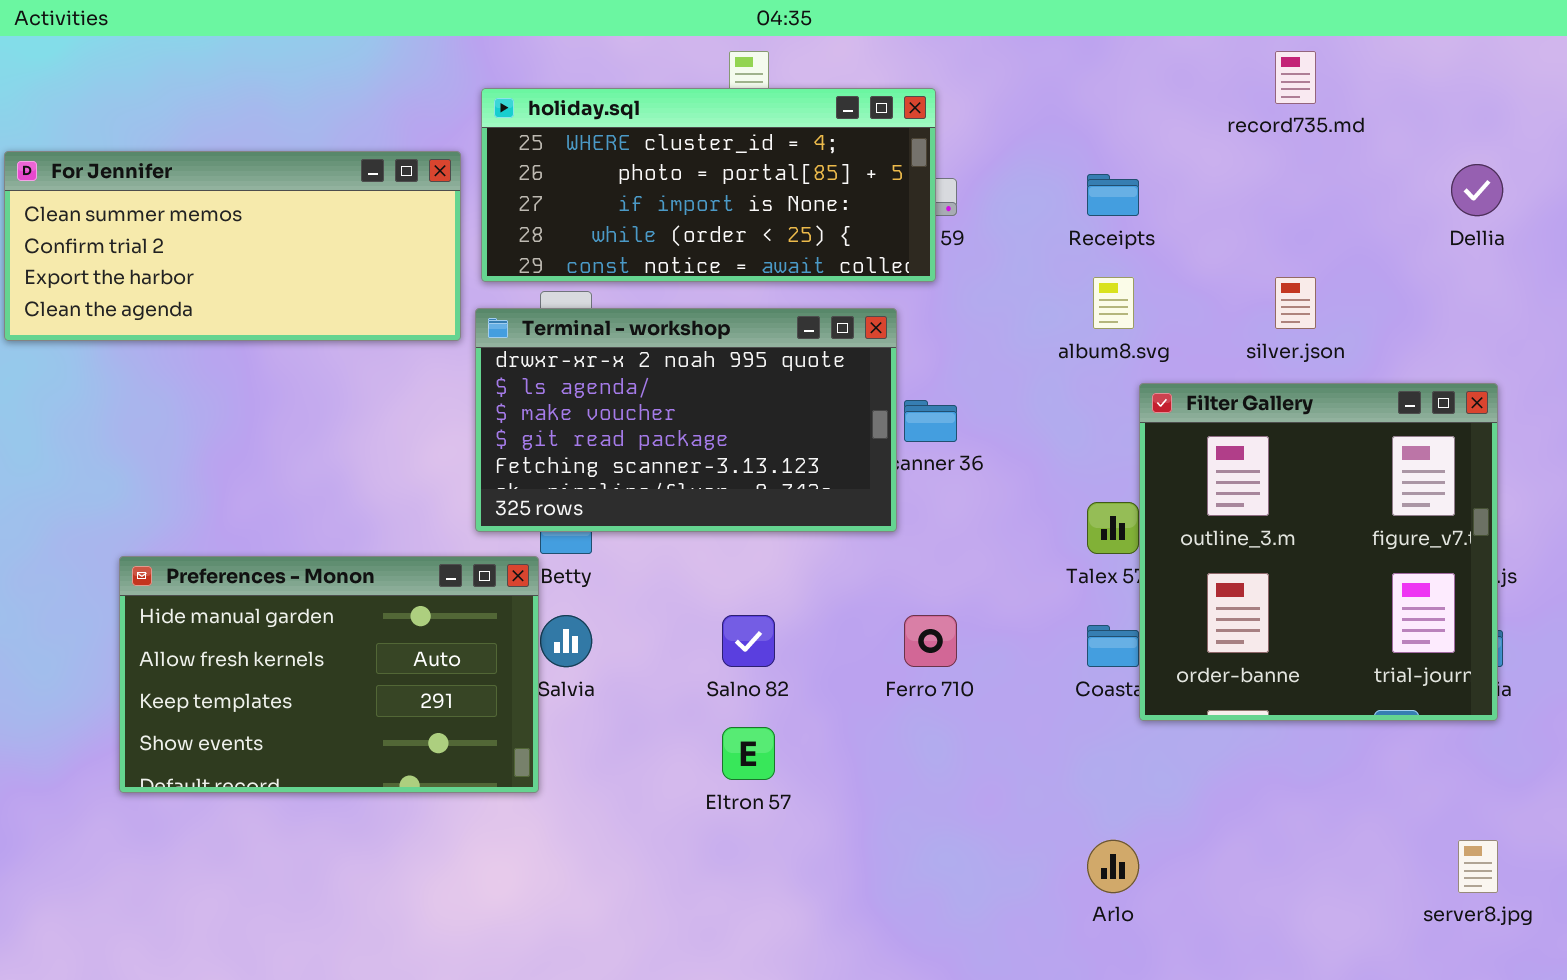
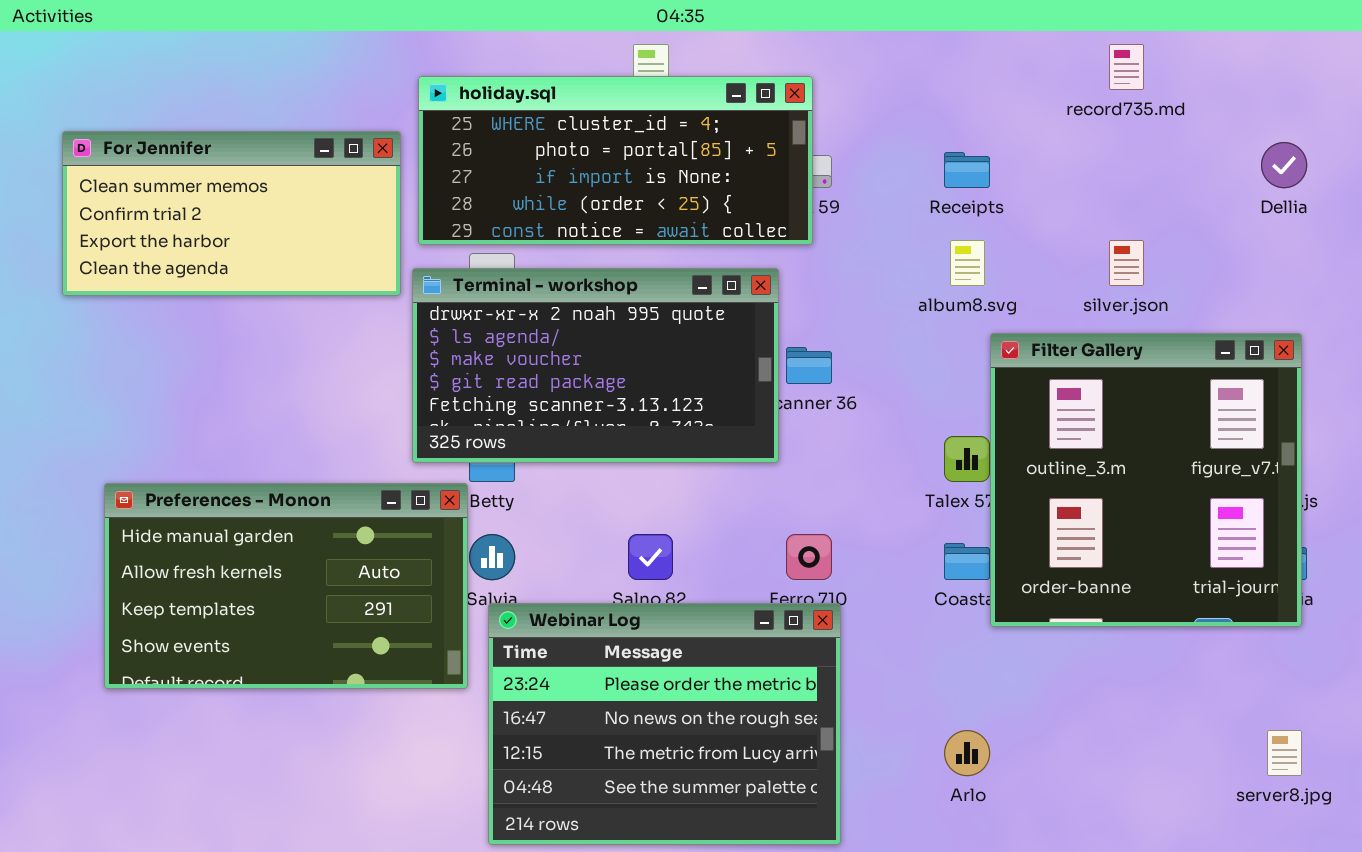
For Jennifer: [4,151,461,341] -> [62,131,401,296], resized
Webinar Log: none -> [488,603,841,845], opened

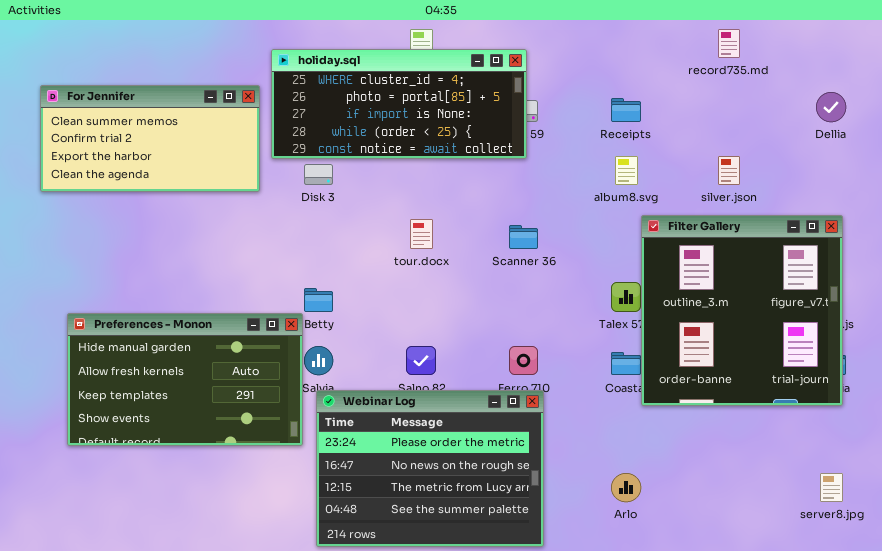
Terminal - workshop: [412,268,779,463] -> none, closed

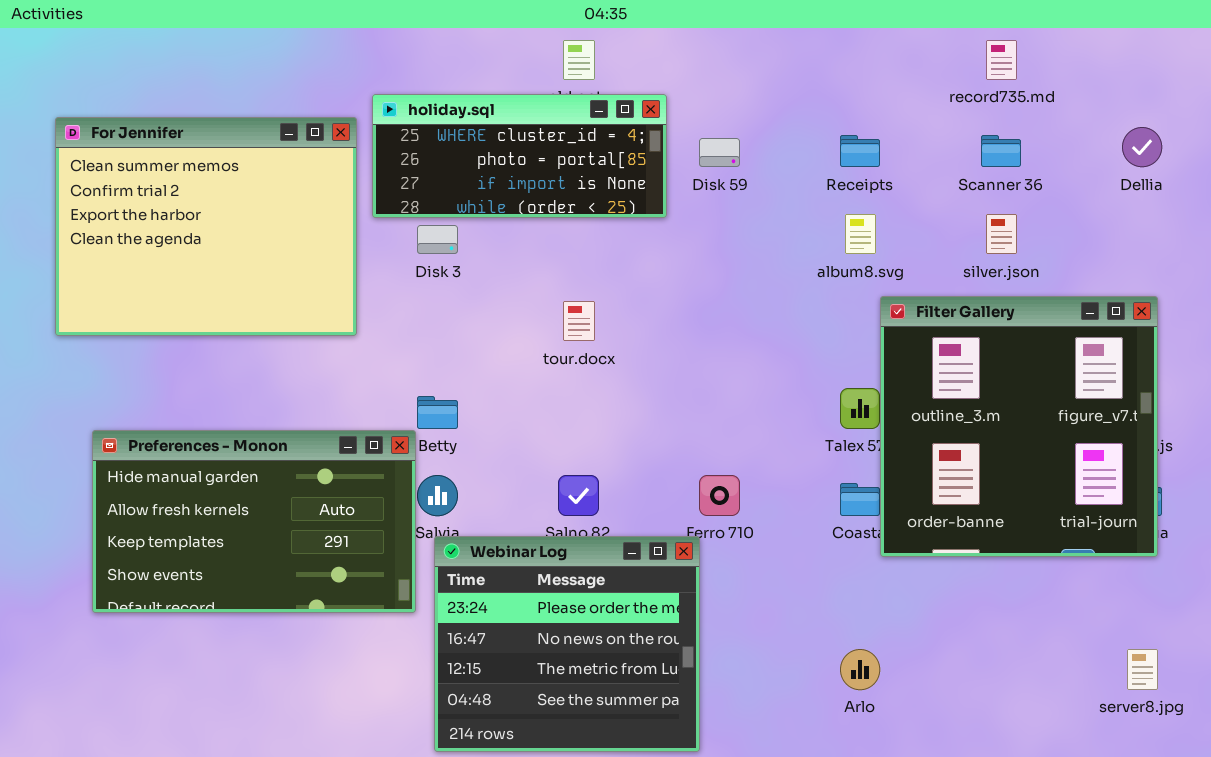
holiday.sql: [271,49,527,159] -> [372,94,667,218], resized
For Jennifer: [40,85,260,192] -> [55,117,357,336], resized
Scanner 36: [509,225,538,249] -> [981,135,1021,167], moved
Webinar Log: [316,390,544,547] -> [434,536,700,752], resized

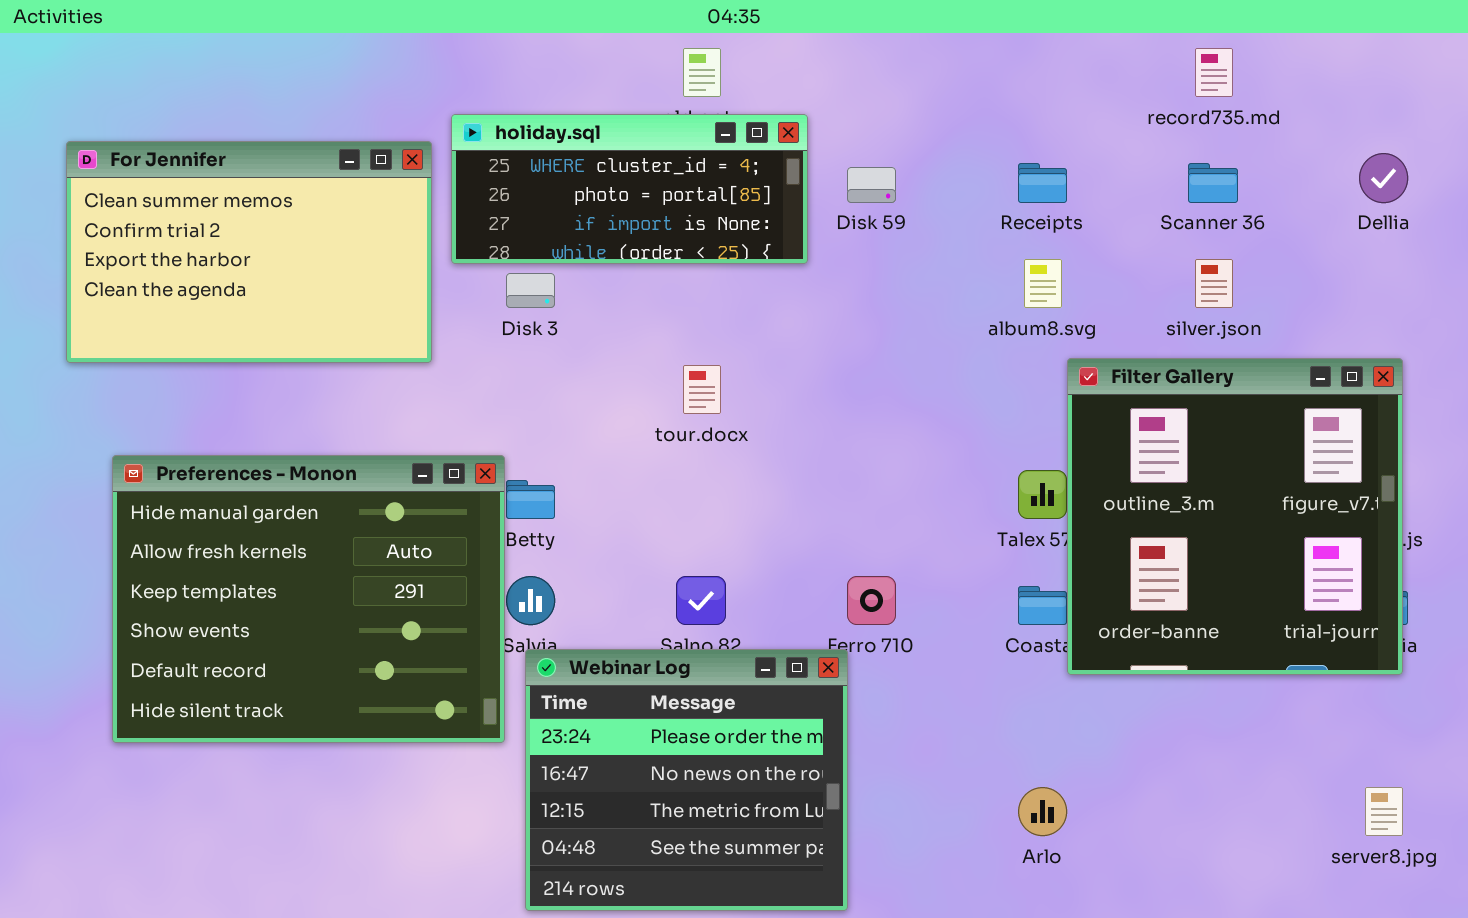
For Jennifer: [55,117,357,336] -> [66,141,432,363], resized
Preferences - Monon: [92,430,416,613] -> [112,455,505,743], resized

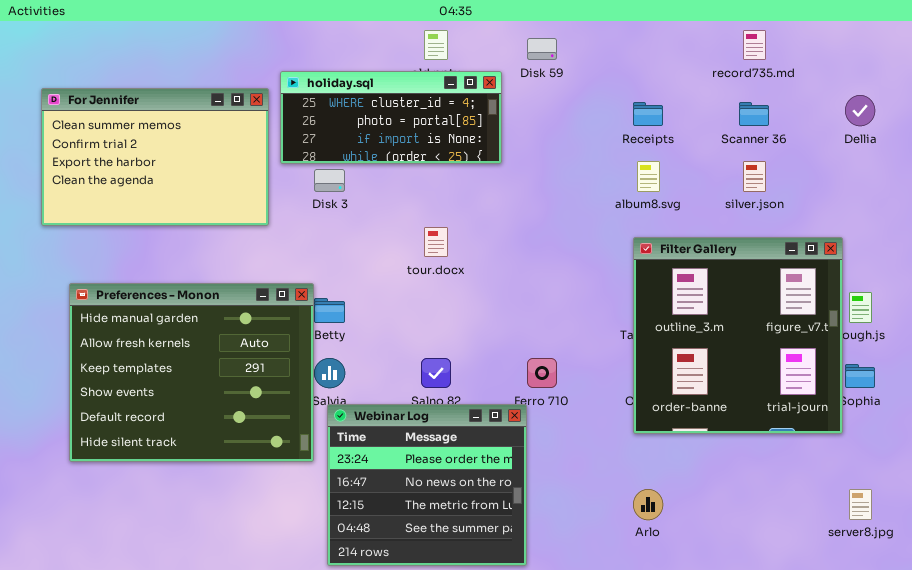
Disk 59: [847,167,896,203] -> [527,38,557,60], moved
Filter Gallery: [1067,358,1403,675] -> [633,237,843,434], moved

